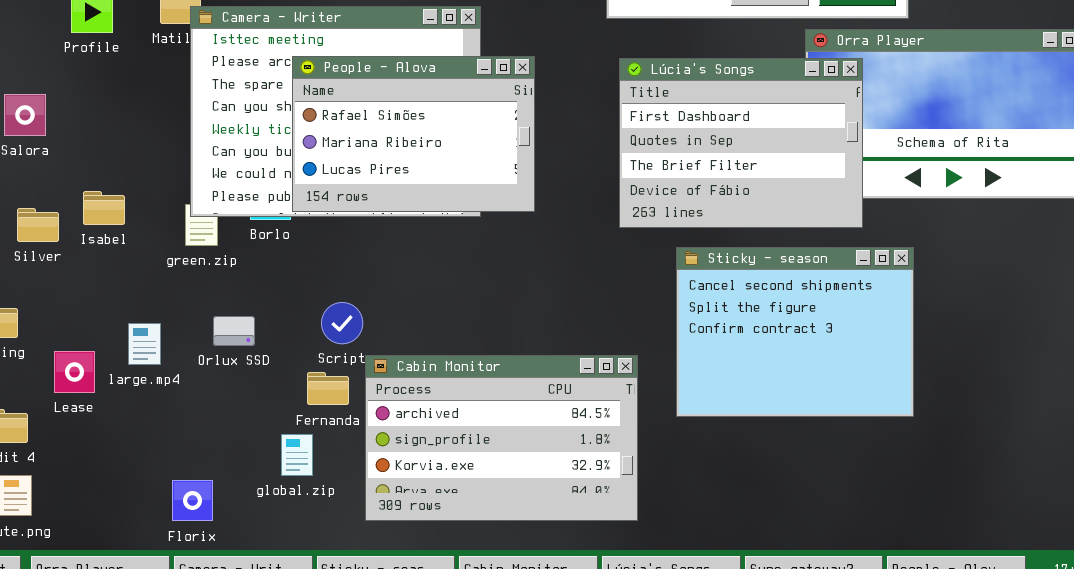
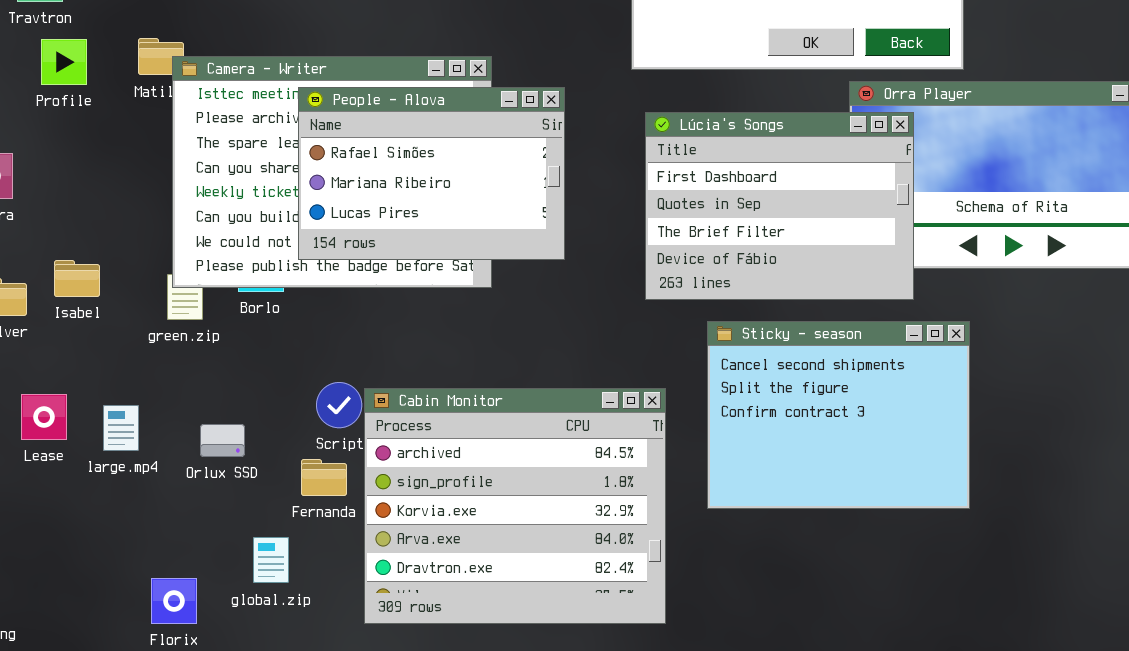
People - Alova: [292,56,535,212] -> [298,87,565,260], moved
Orlux SSD: [213,316,255,346] -> [200,424,245,457], moved
Lease: [54,351,95,393] -> [21,394,67,440], moved
Cabin Monitor: [365,355,638,521] -> [364,388,666,624], resized
global.zip: [281,434,313,476] -> [253,537,289,583], moved

